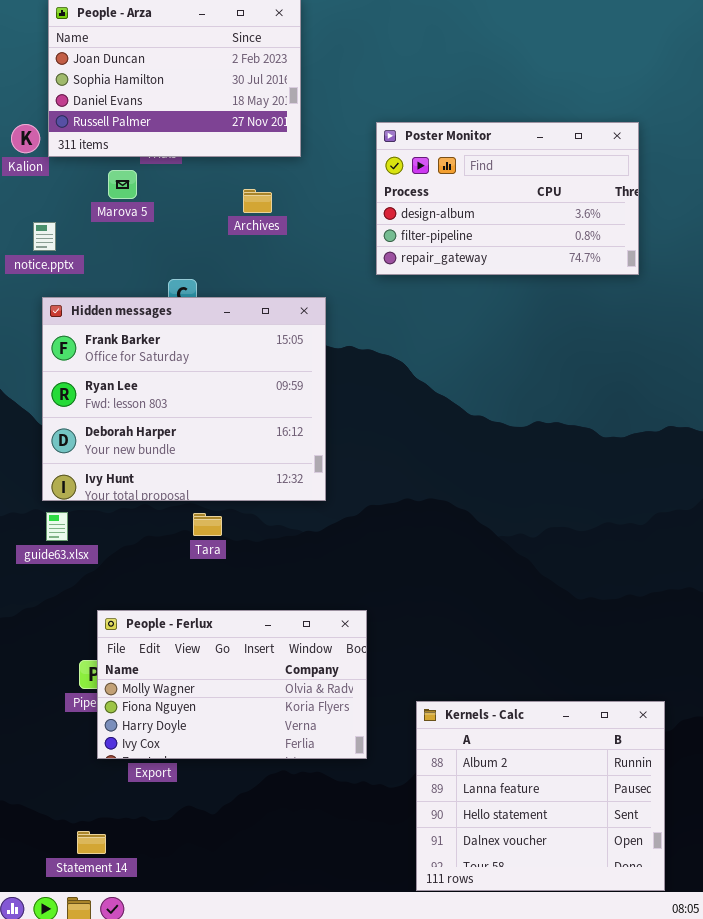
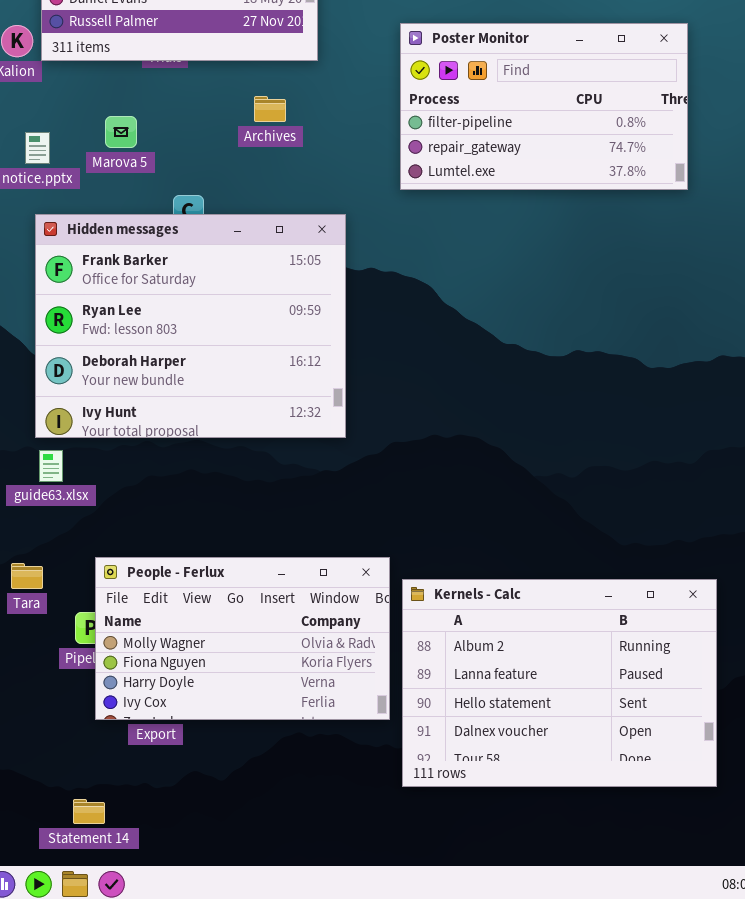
Poster Monitor: [376,122,639,275] -> [400,23,688,190], scrolled down 1 row
Marova 5: [108,170,137,199] -> [105,116,137,148], moved
Tara: [193,513,222,536] -> [11,563,43,589], moved
Kernels - Calc: [416,701,665,891] -> [402,579,717,787], moved, resized

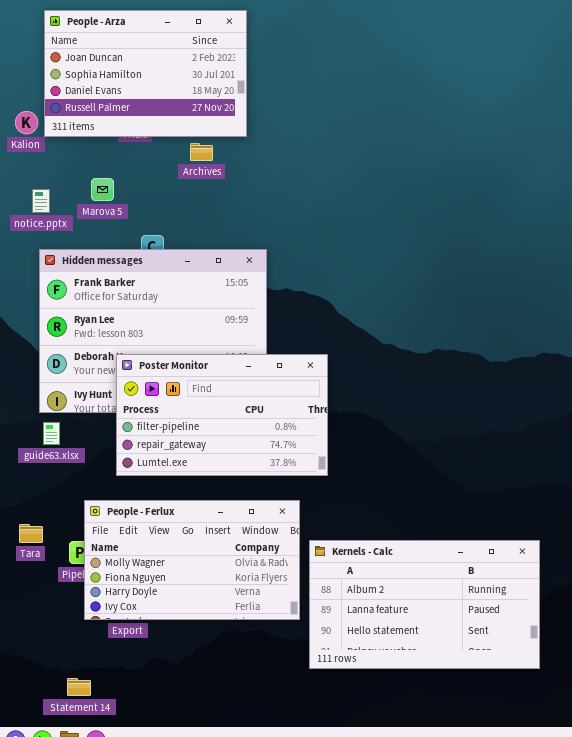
Poster Monitor: [400,23,688,190] -> [116,354,328,476], moved
Archives: [254,96,286,122] -> [190,143,213,161], moved
Tara: [11,563,43,589] -> [19,524,43,543], moved
Kernels - Calc: [402,579,717,787] -> [309,540,540,669], resized

